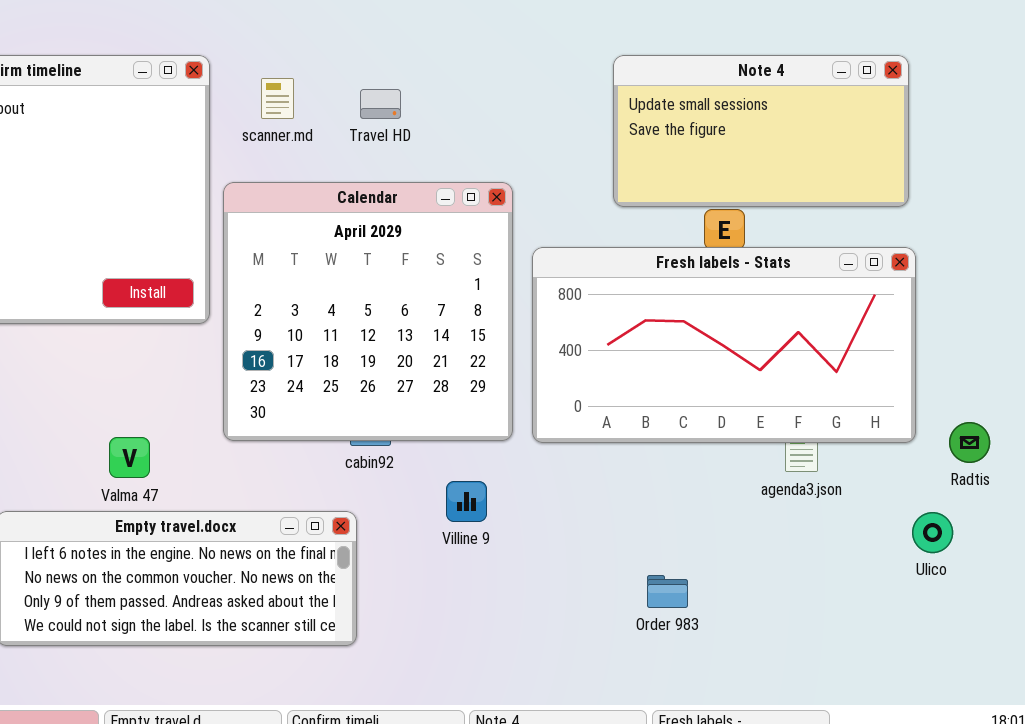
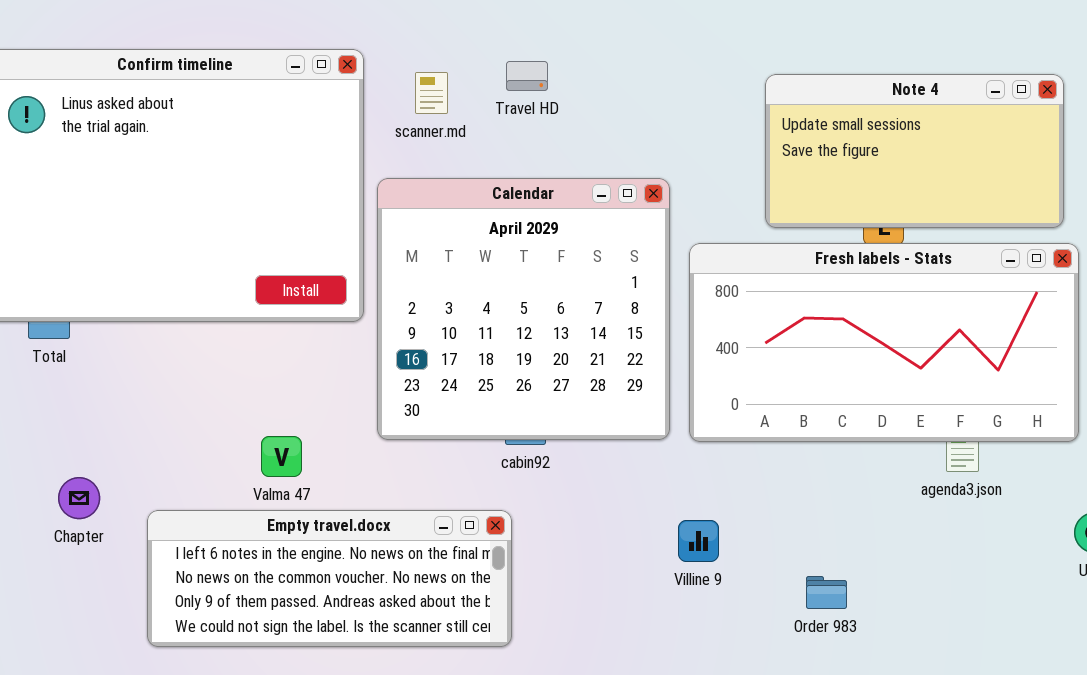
Note 4: [613,55,909,207] -> [765,74,1064,228], moved
Travel HD: [360,89,401,119] -> [506,61,548,91], moved
Villine 9: [446,481,487,522] -> [678,520,719,562], moved

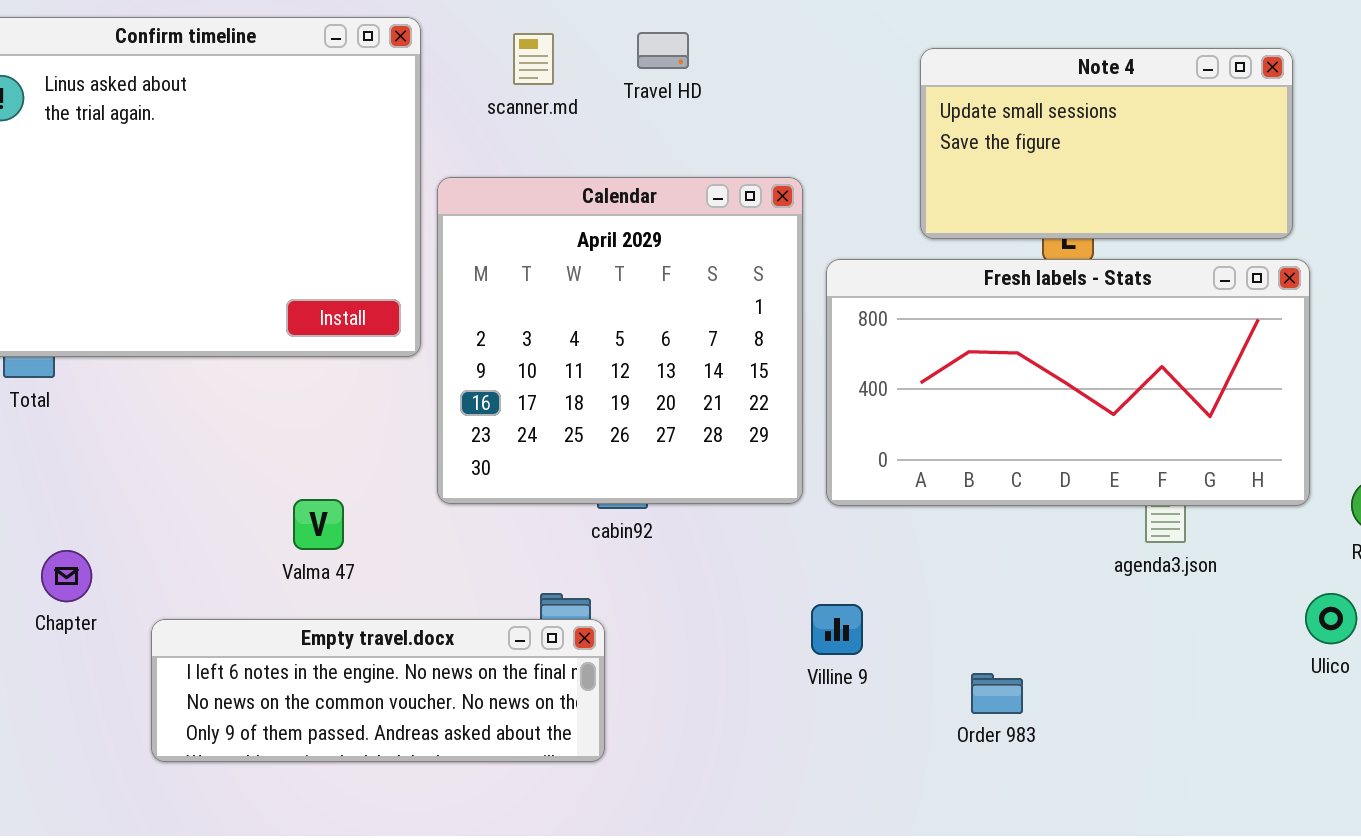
Travel HD: [506,61,548,91] -> [637,32,689,69], moved
scanner.md: [415,72,448,114] -> [513,33,554,85], moved
Empty travel.docx: [147,510,512,647] -> [151,619,605,762], resized

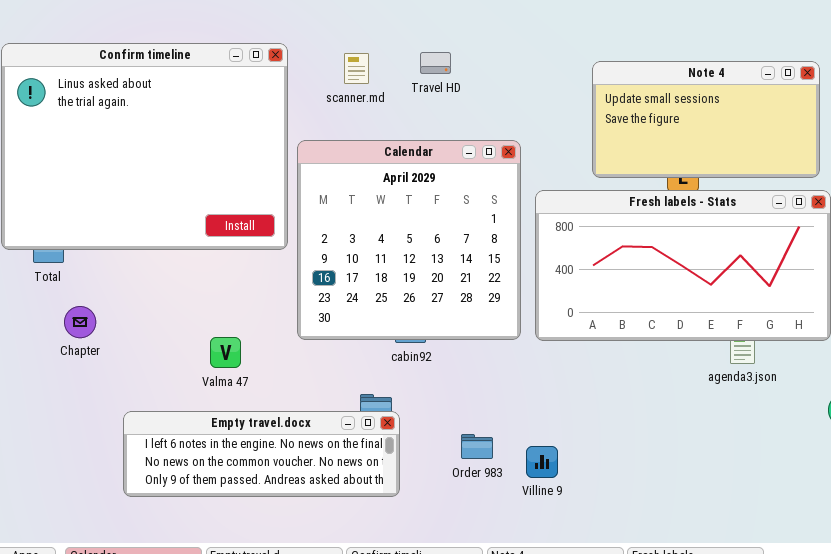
Chapter: [41,550,92,602] -> [64,306,96,338], moved
Villine 9: [811,604,863,655] -> [526,446,558,478], moved
Order 983: [971,673,1023,714] -> [461,434,493,459], moved

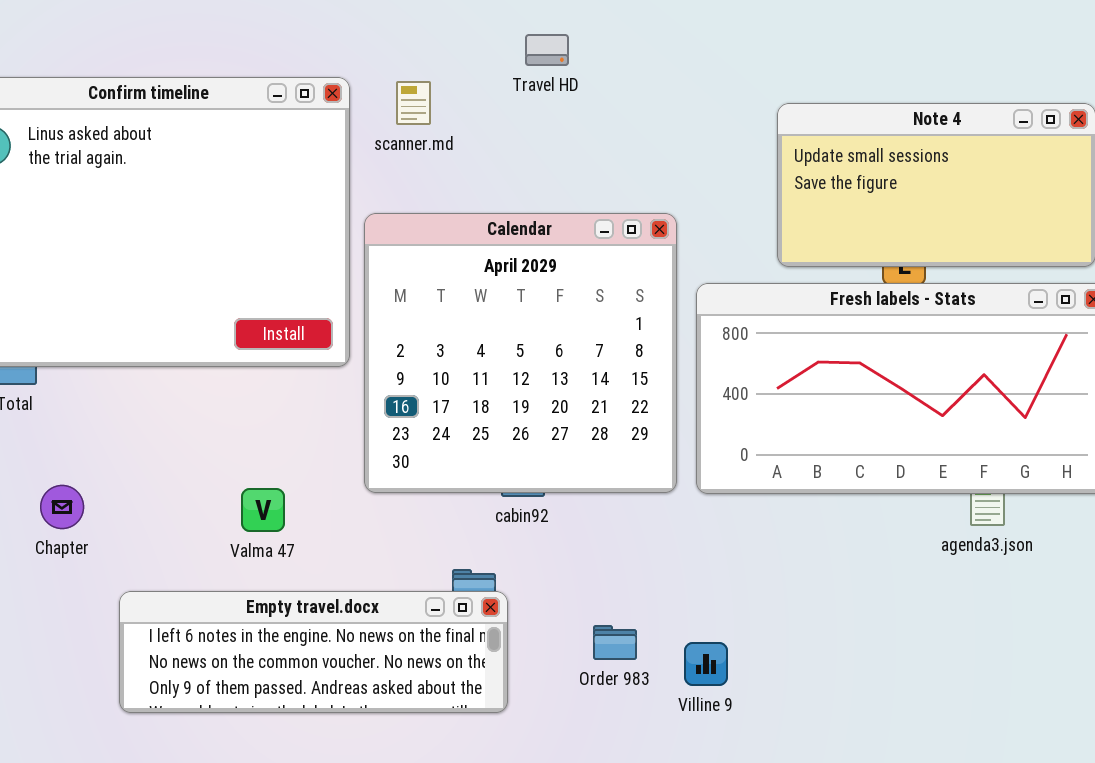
Travel HD: [420,52,451,74] -> [525,34,569,66], moved
scanner.md: [344,53,369,84] -> [396,81,431,125], moved
Chapter: [64,306,96,338] -> [40,485,84,529], moved

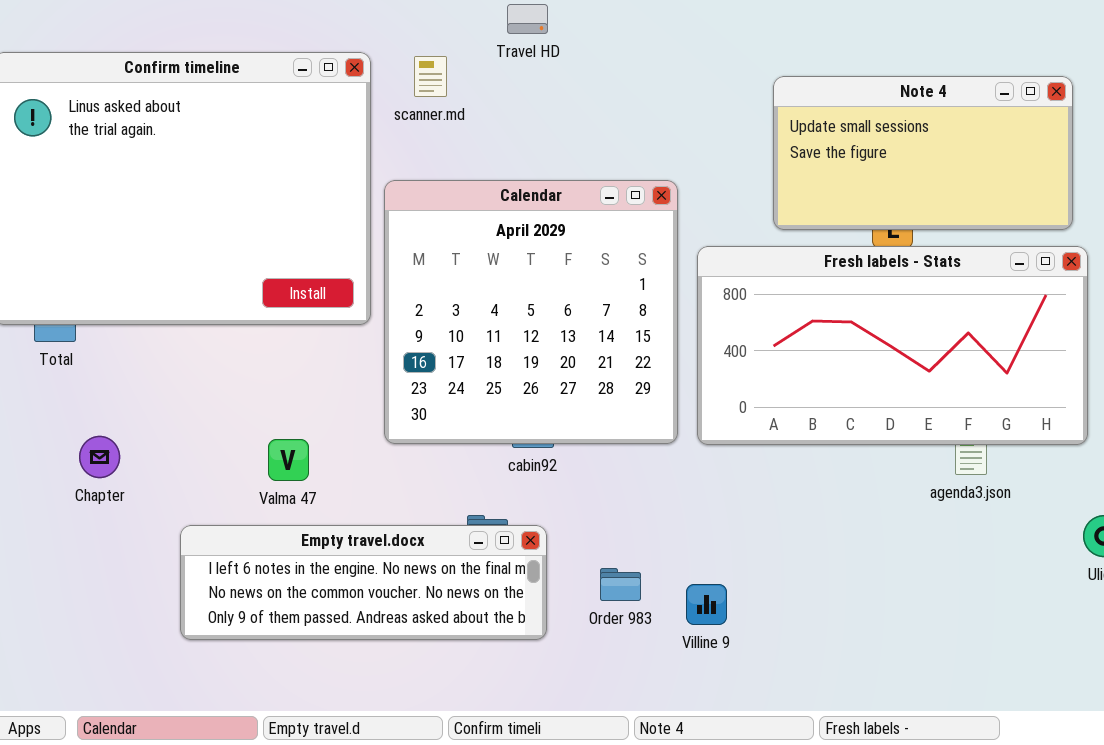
Travel HD: [525,34,569,66] -> [507,4,548,34], moved
Empty travel.docx: [119,591,508,713] -> [180,525,547,640], moved

